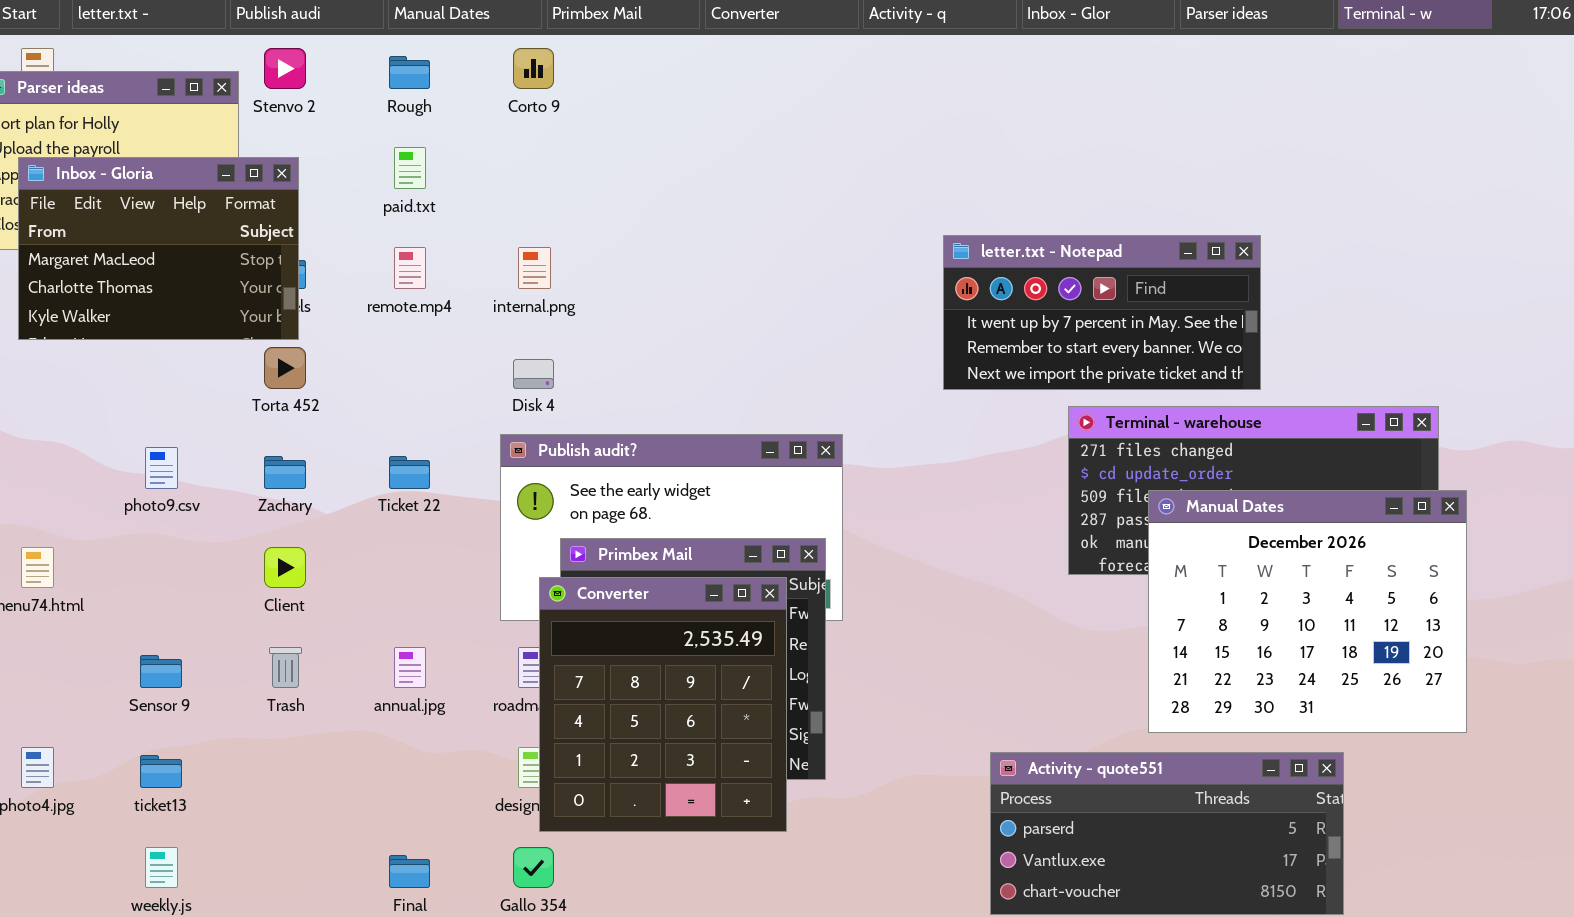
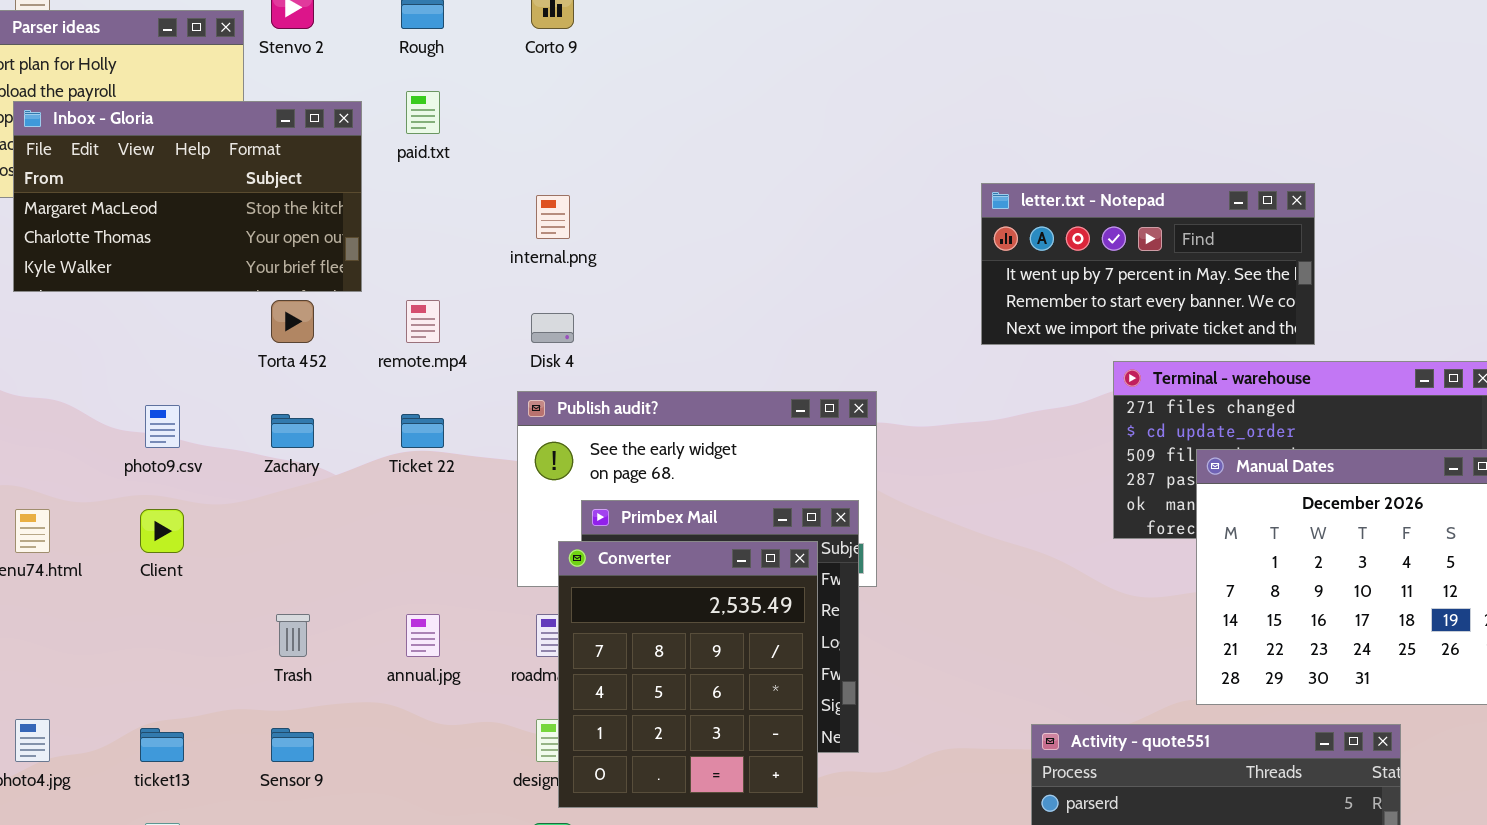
Inbox - Gloria: [18,157,299,340] -> [13,101,362,292], resized
remote.mp4: [394,247,426,289] -> [406,300,440,343], moved
Client: [264,547,306,588] -> [140,509,184,553], moved
Sensor 9: [140,655,182,688] -> [271,728,314,762], moved

